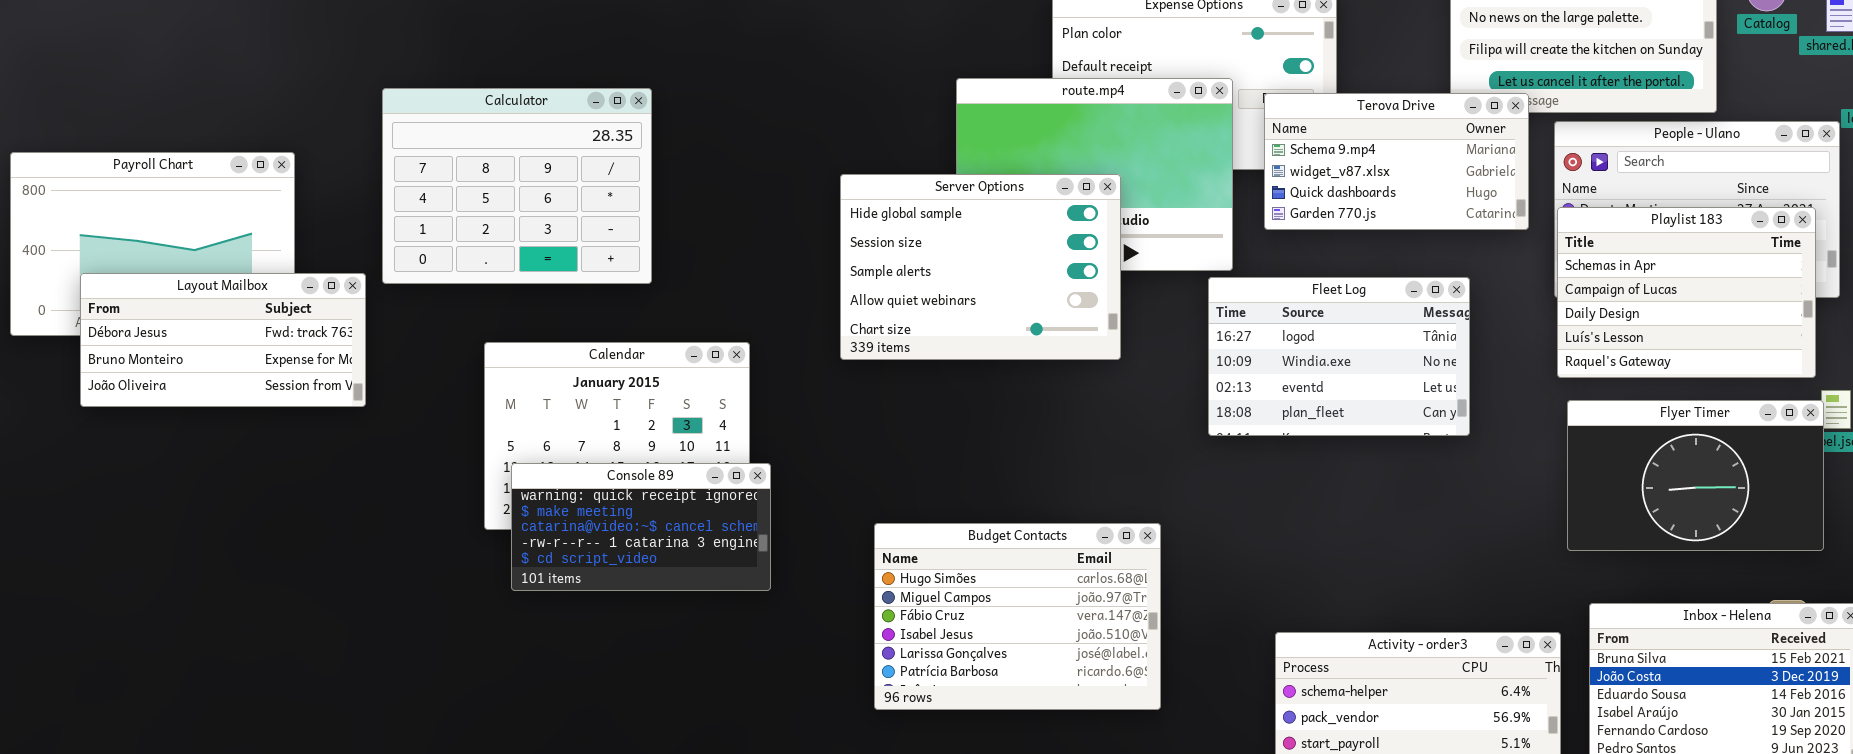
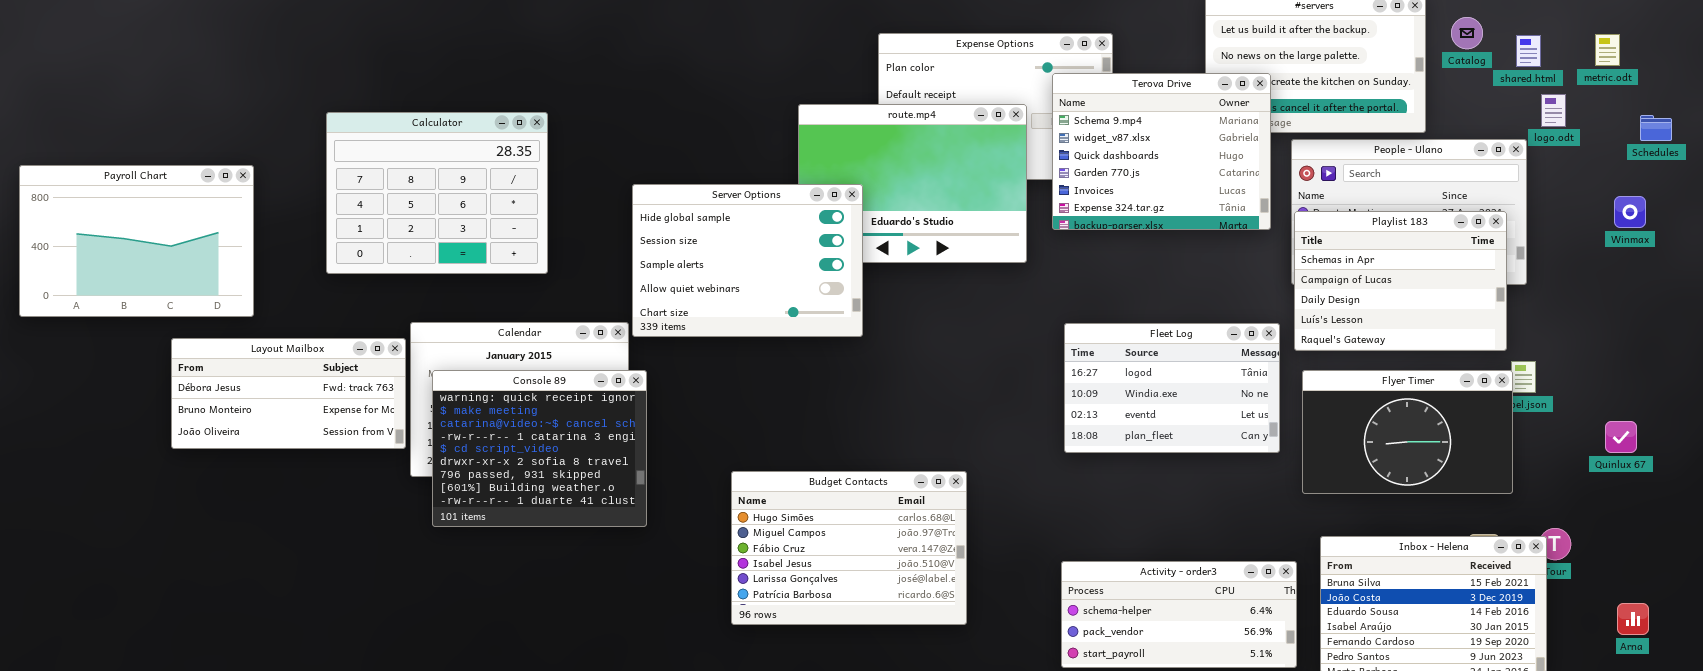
Terova Drive: [1264,93,1529,230] -> [1052,73,1271,230], resized
Server Options: [840,174,1121,360] -> [632,184,863,337], moved
Layout Mailbox: [80,273,366,407] -> [171,338,406,449], moved
Fleet Log: [1208,277,1470,436] -> [1064,323,1280,453], moved
Console 89: [511,463,771,591] -> [432,370,647,527], resized

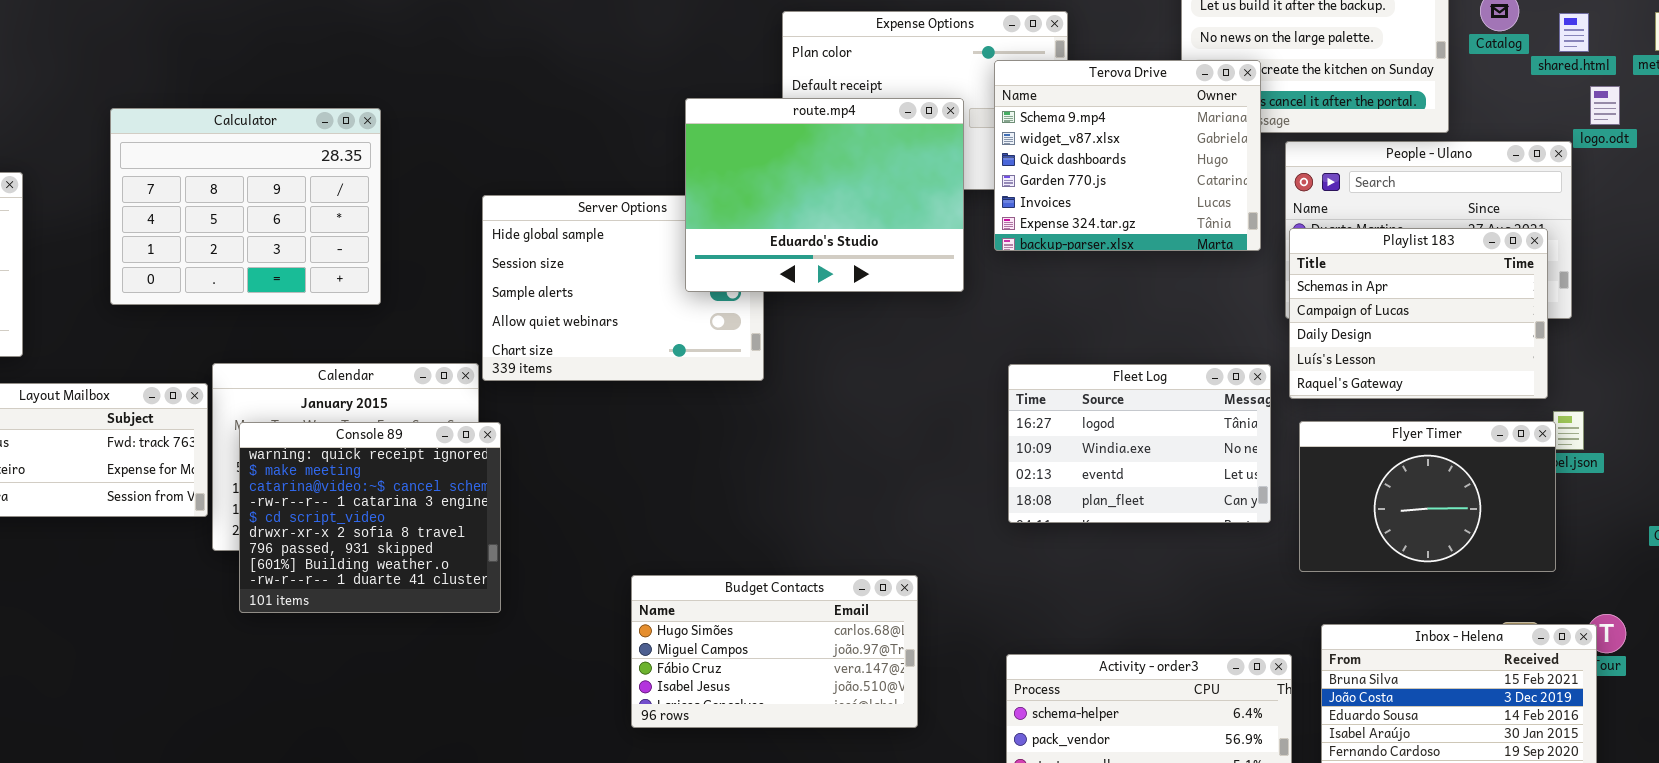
route.mp4: [798,104,1027,263] -> [685,98,964,292], raised
Budget Contacts: [731,471,967,625] -> [631,575,918,728], moved, resized

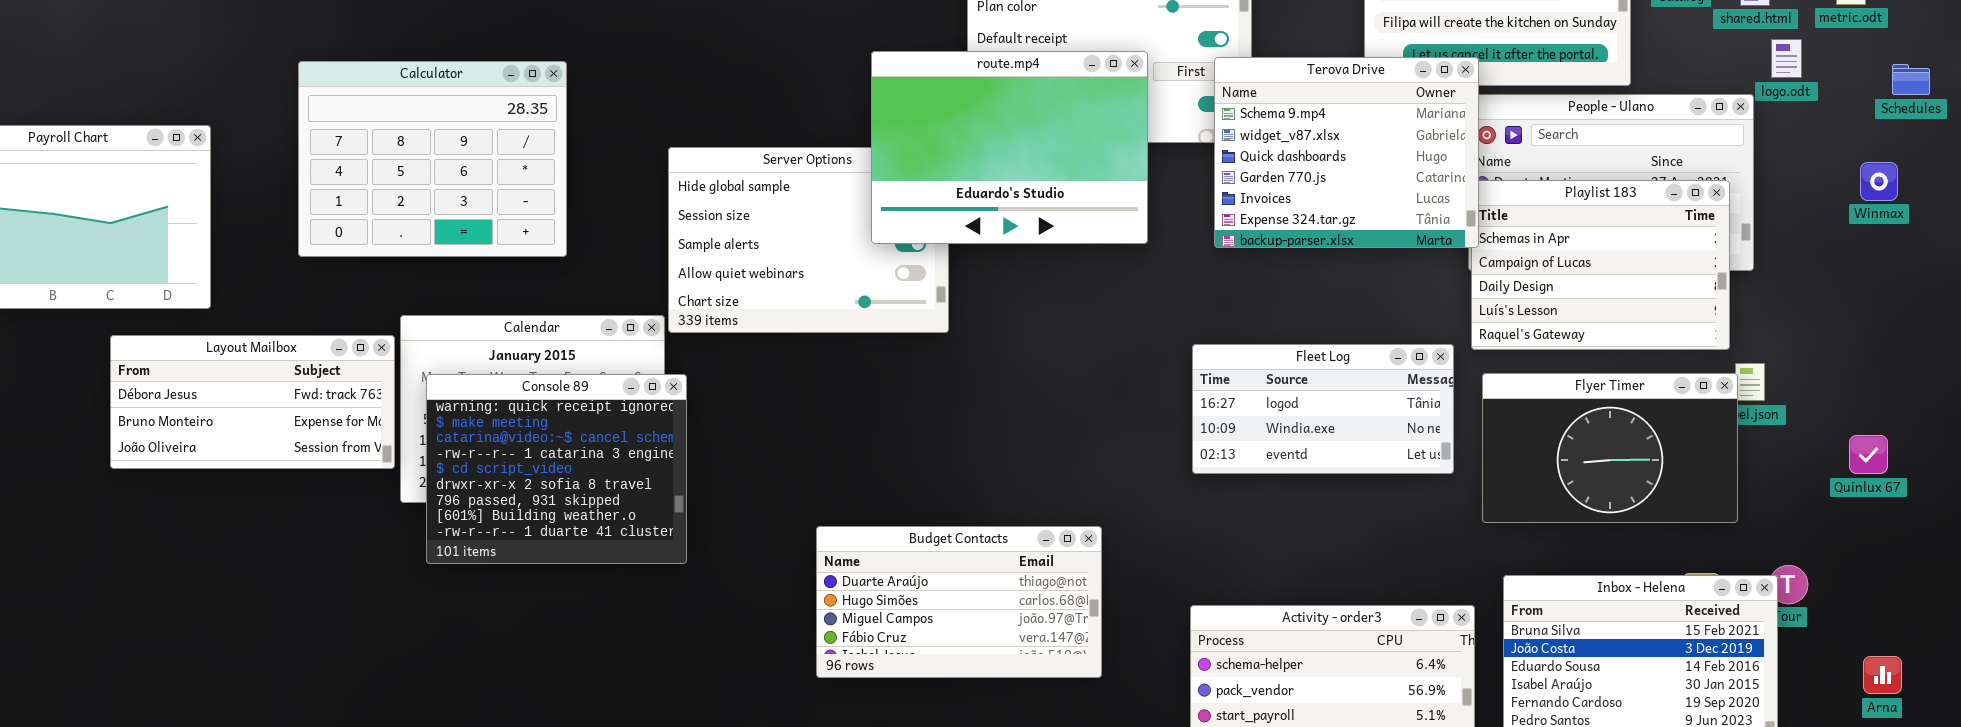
Terova Drive: [994,60,1261,251] -> [1214,57,1479,248], moved
Fleet Log: [1008,364,1271,523] -> [1192,344,1454,474], resized
Budget Contacts: [631,575,918,728] -> [816,526,1102,678], scrolled up 1 row

